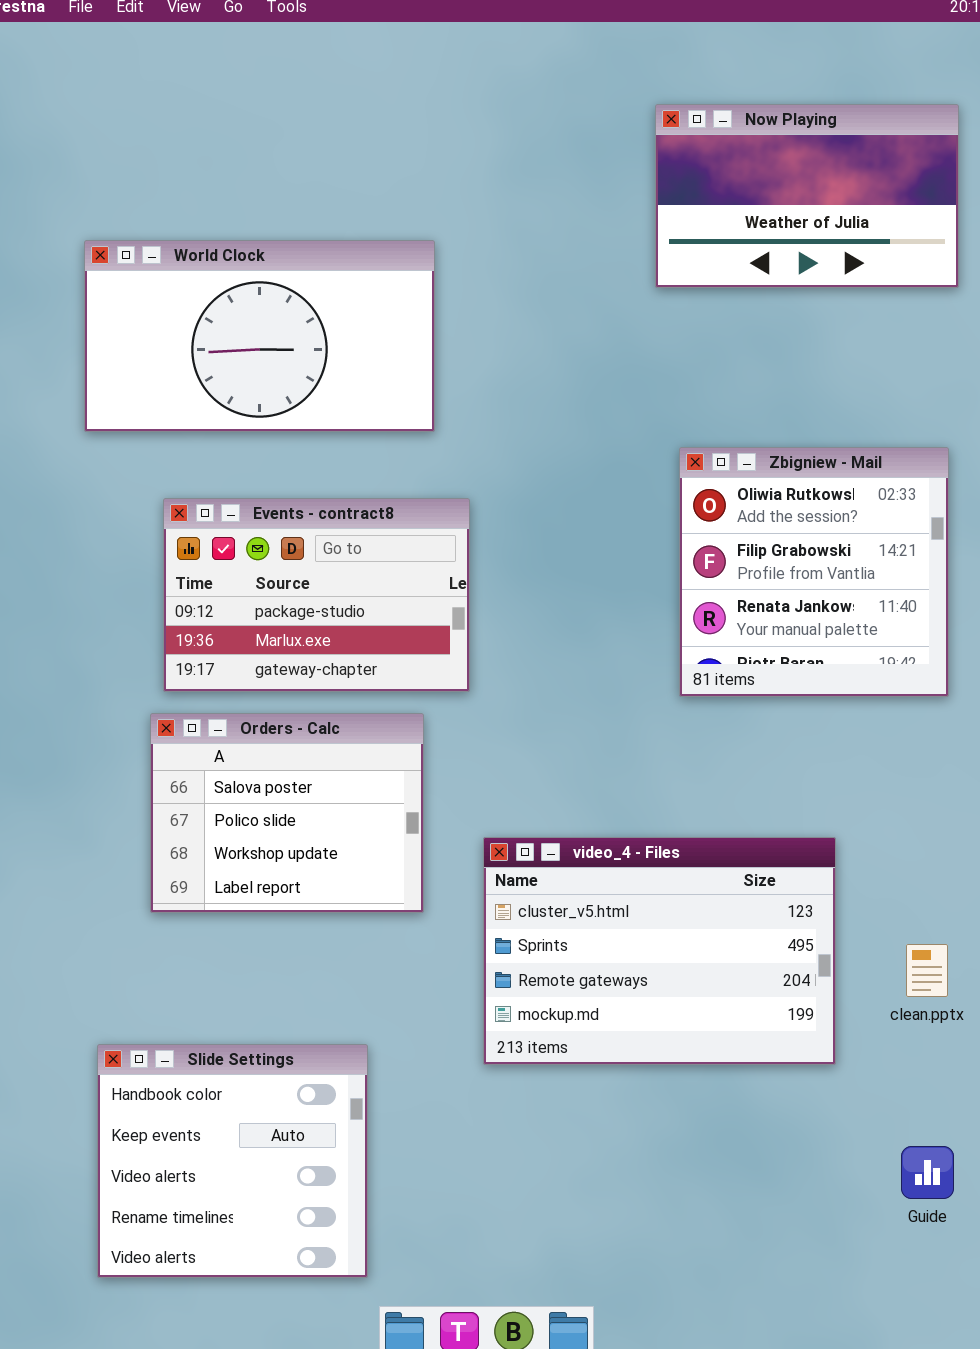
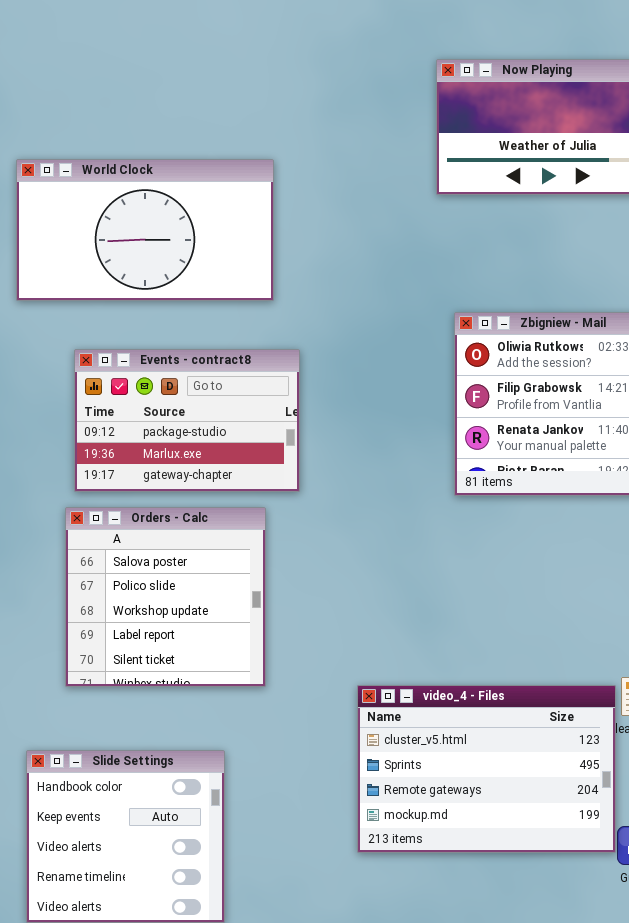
Orders - Calc: [150,713,424,913] -> [65,507,266,687], resized
video_4 - Files: [483,837,836,1065] -> [357,685,616,853], moved

